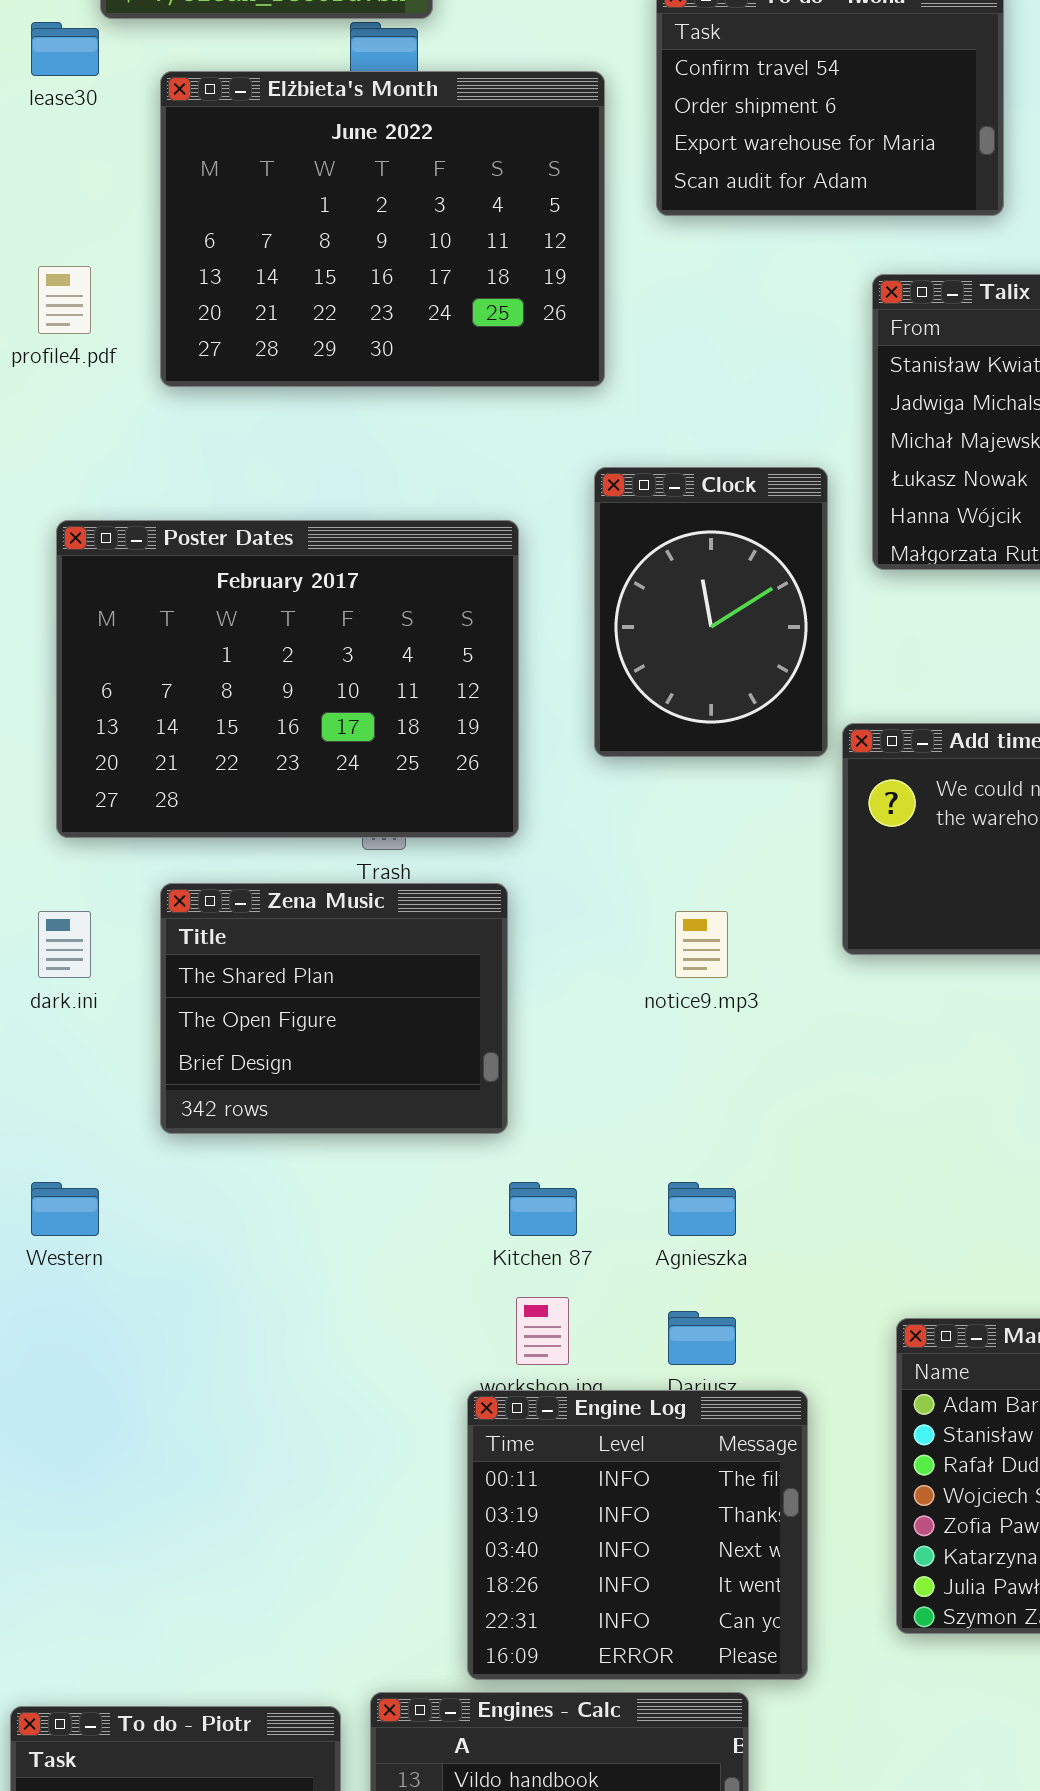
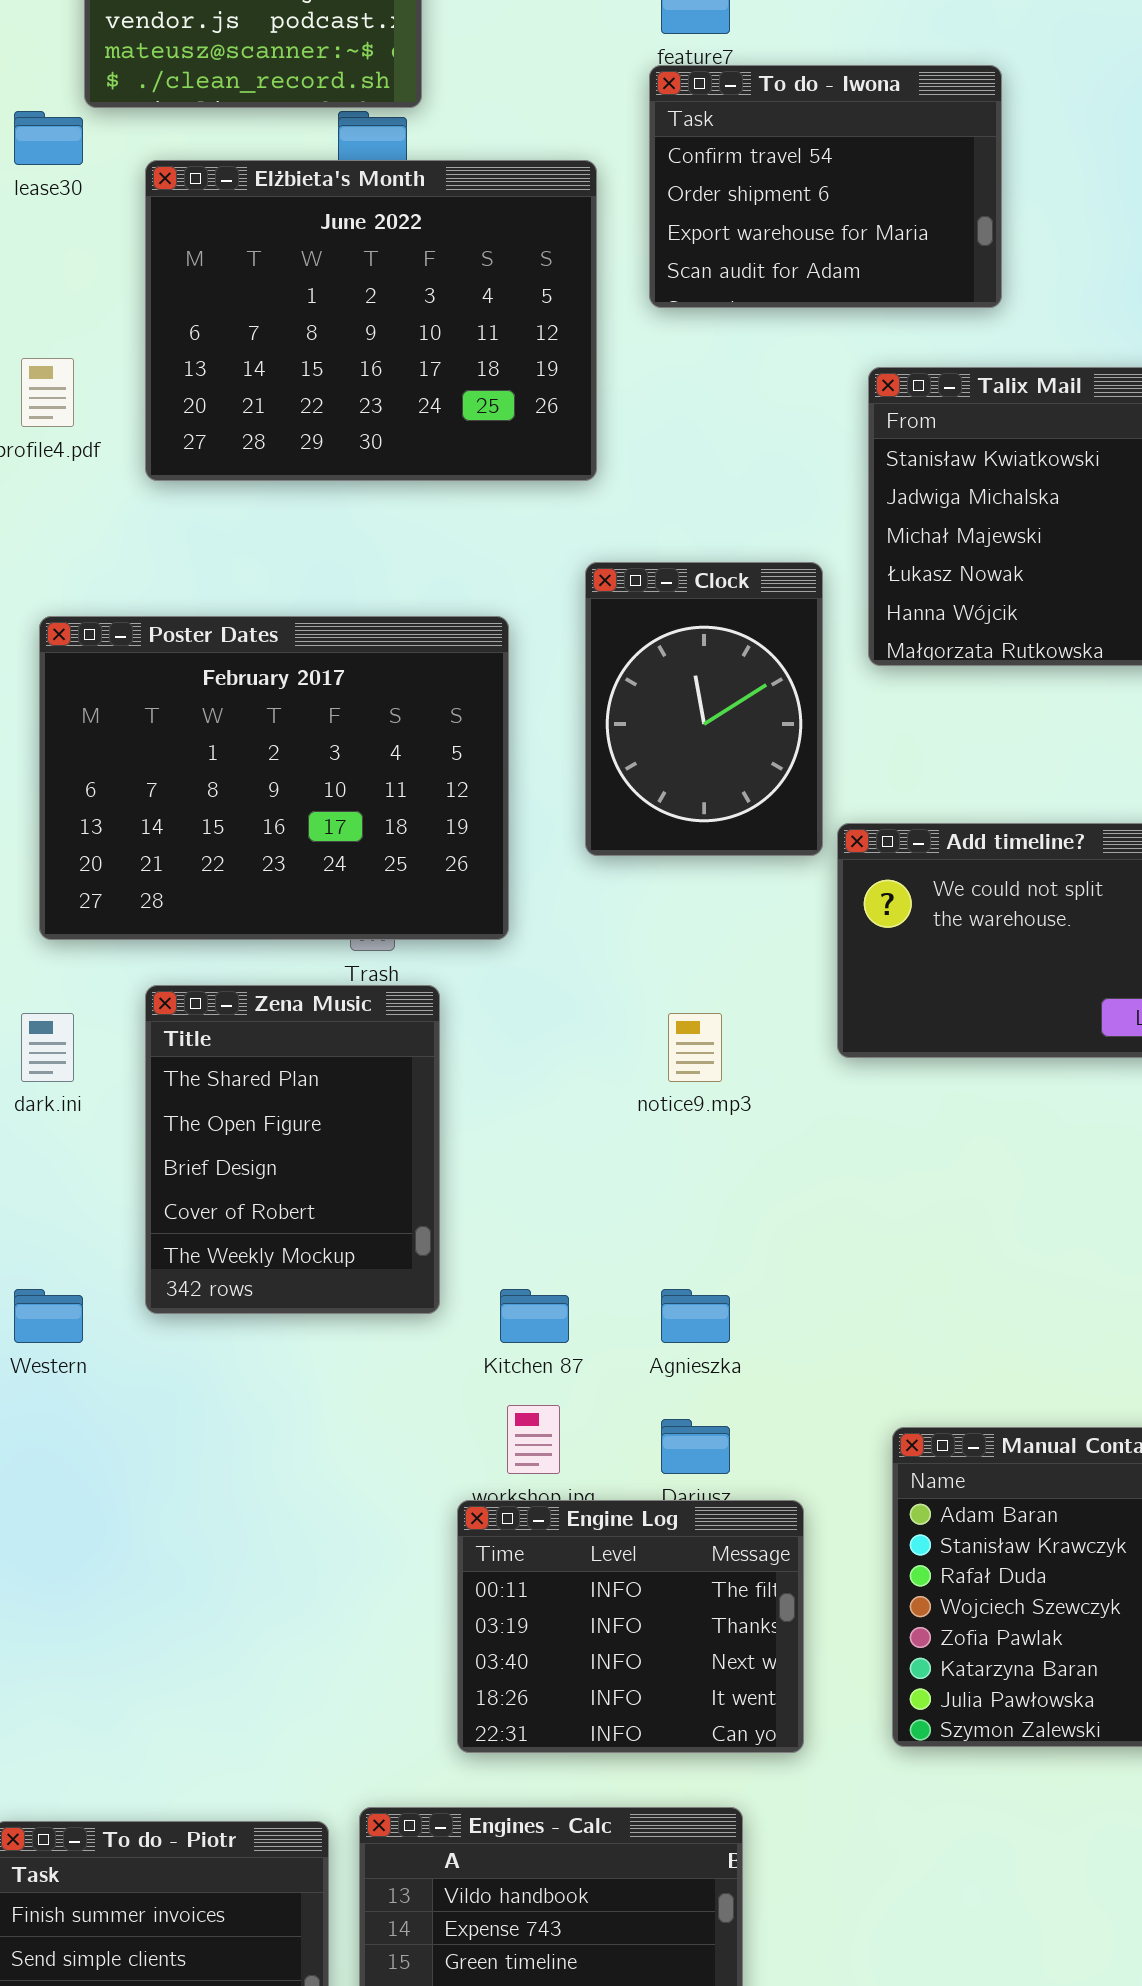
Zena Music: [160,883,508,1134] -> [145,985,440,1314], resized
Engine Log: [467,1390,808,1680] -> [457,1500,804,1753], resized

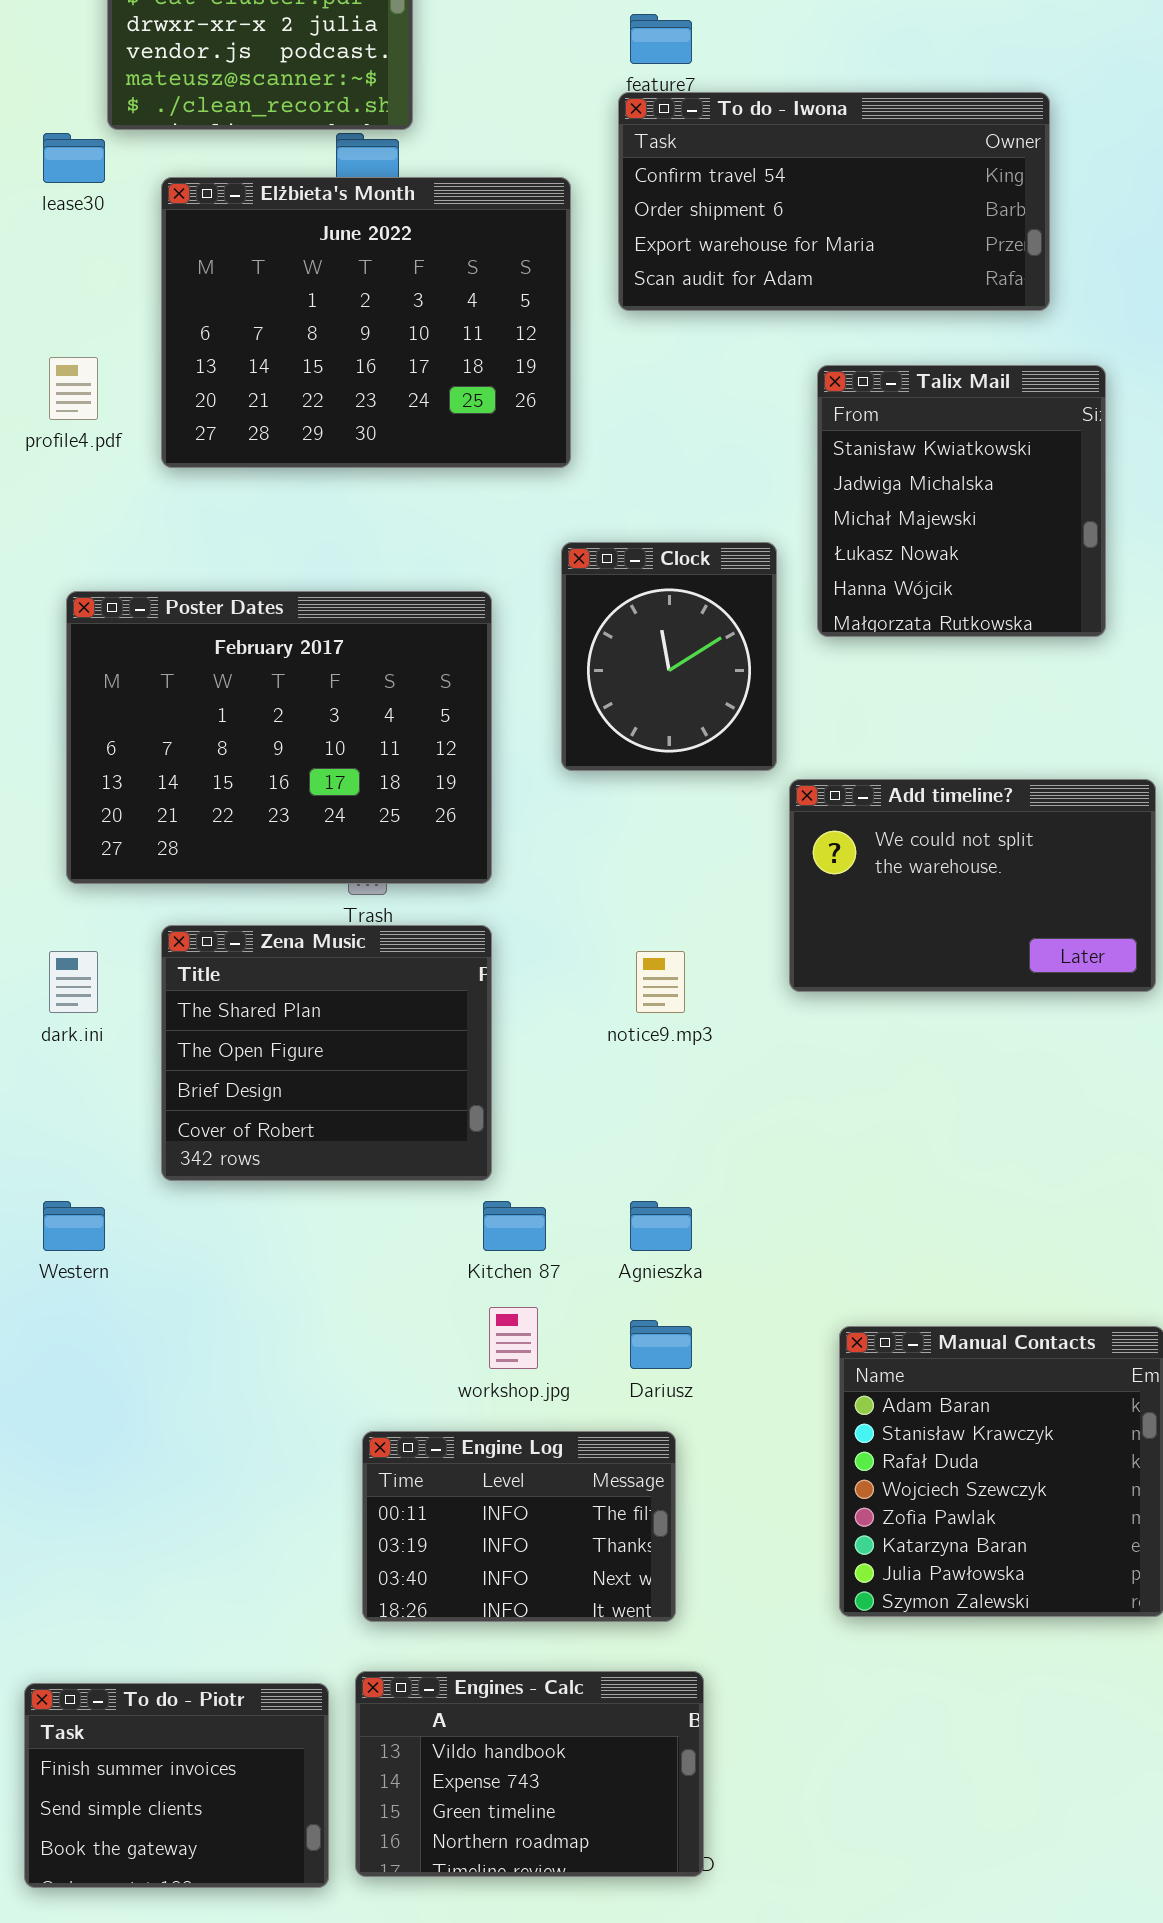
To do - Iwona: [649,65,1002,308] -> [618,92,1050,311], resized
Clock: [585,562,823,856] -> [561,542,777,771], resized
Zena Music: [145,985,440,1314] -> [161,925,492,1181], resized
Engine Log: [457,1500,804,1753] -> [362,1431,676,1622], moved, resized

